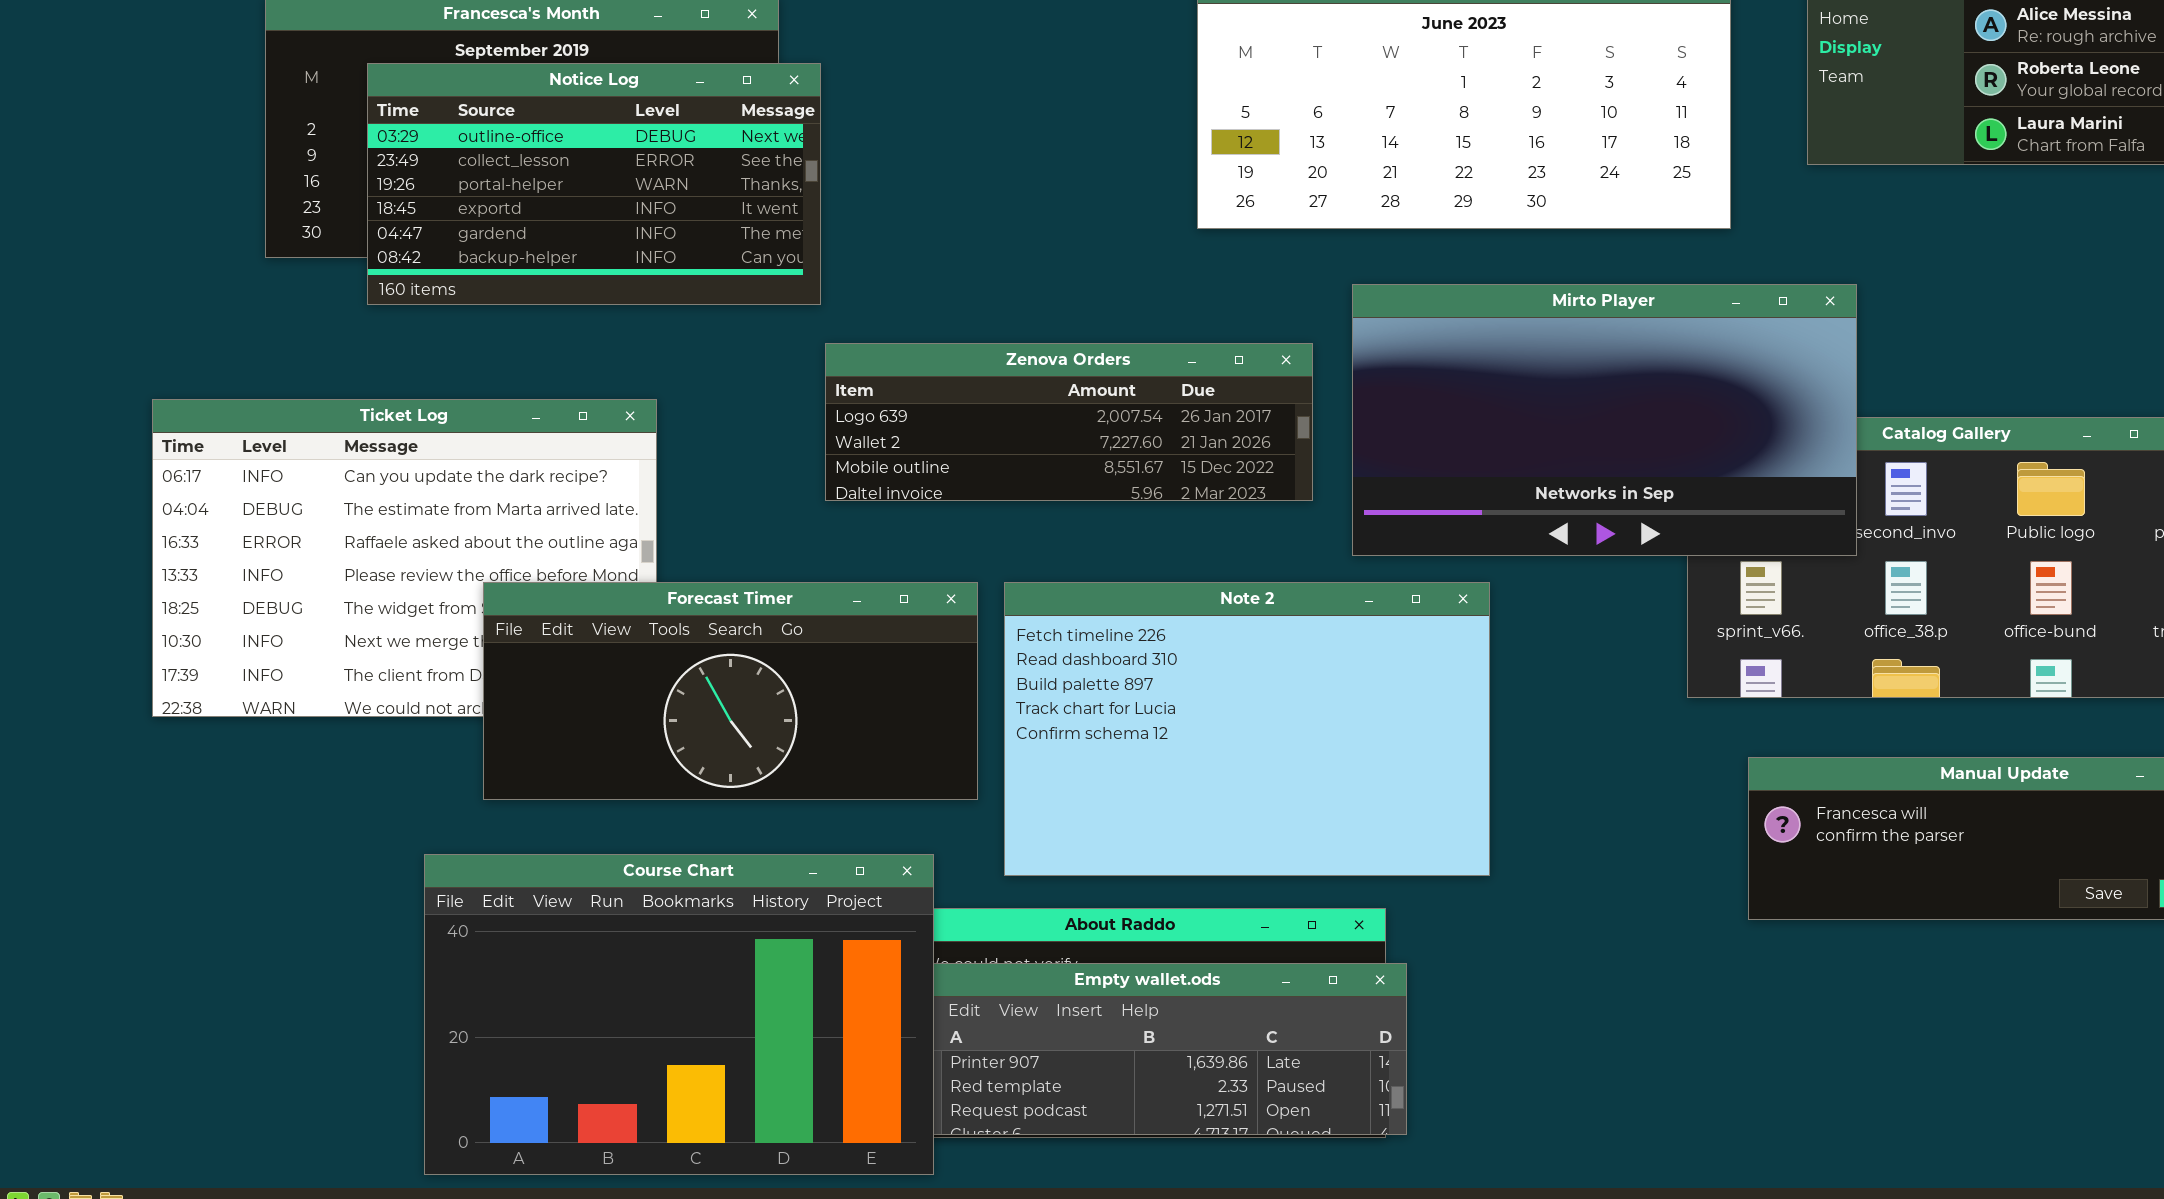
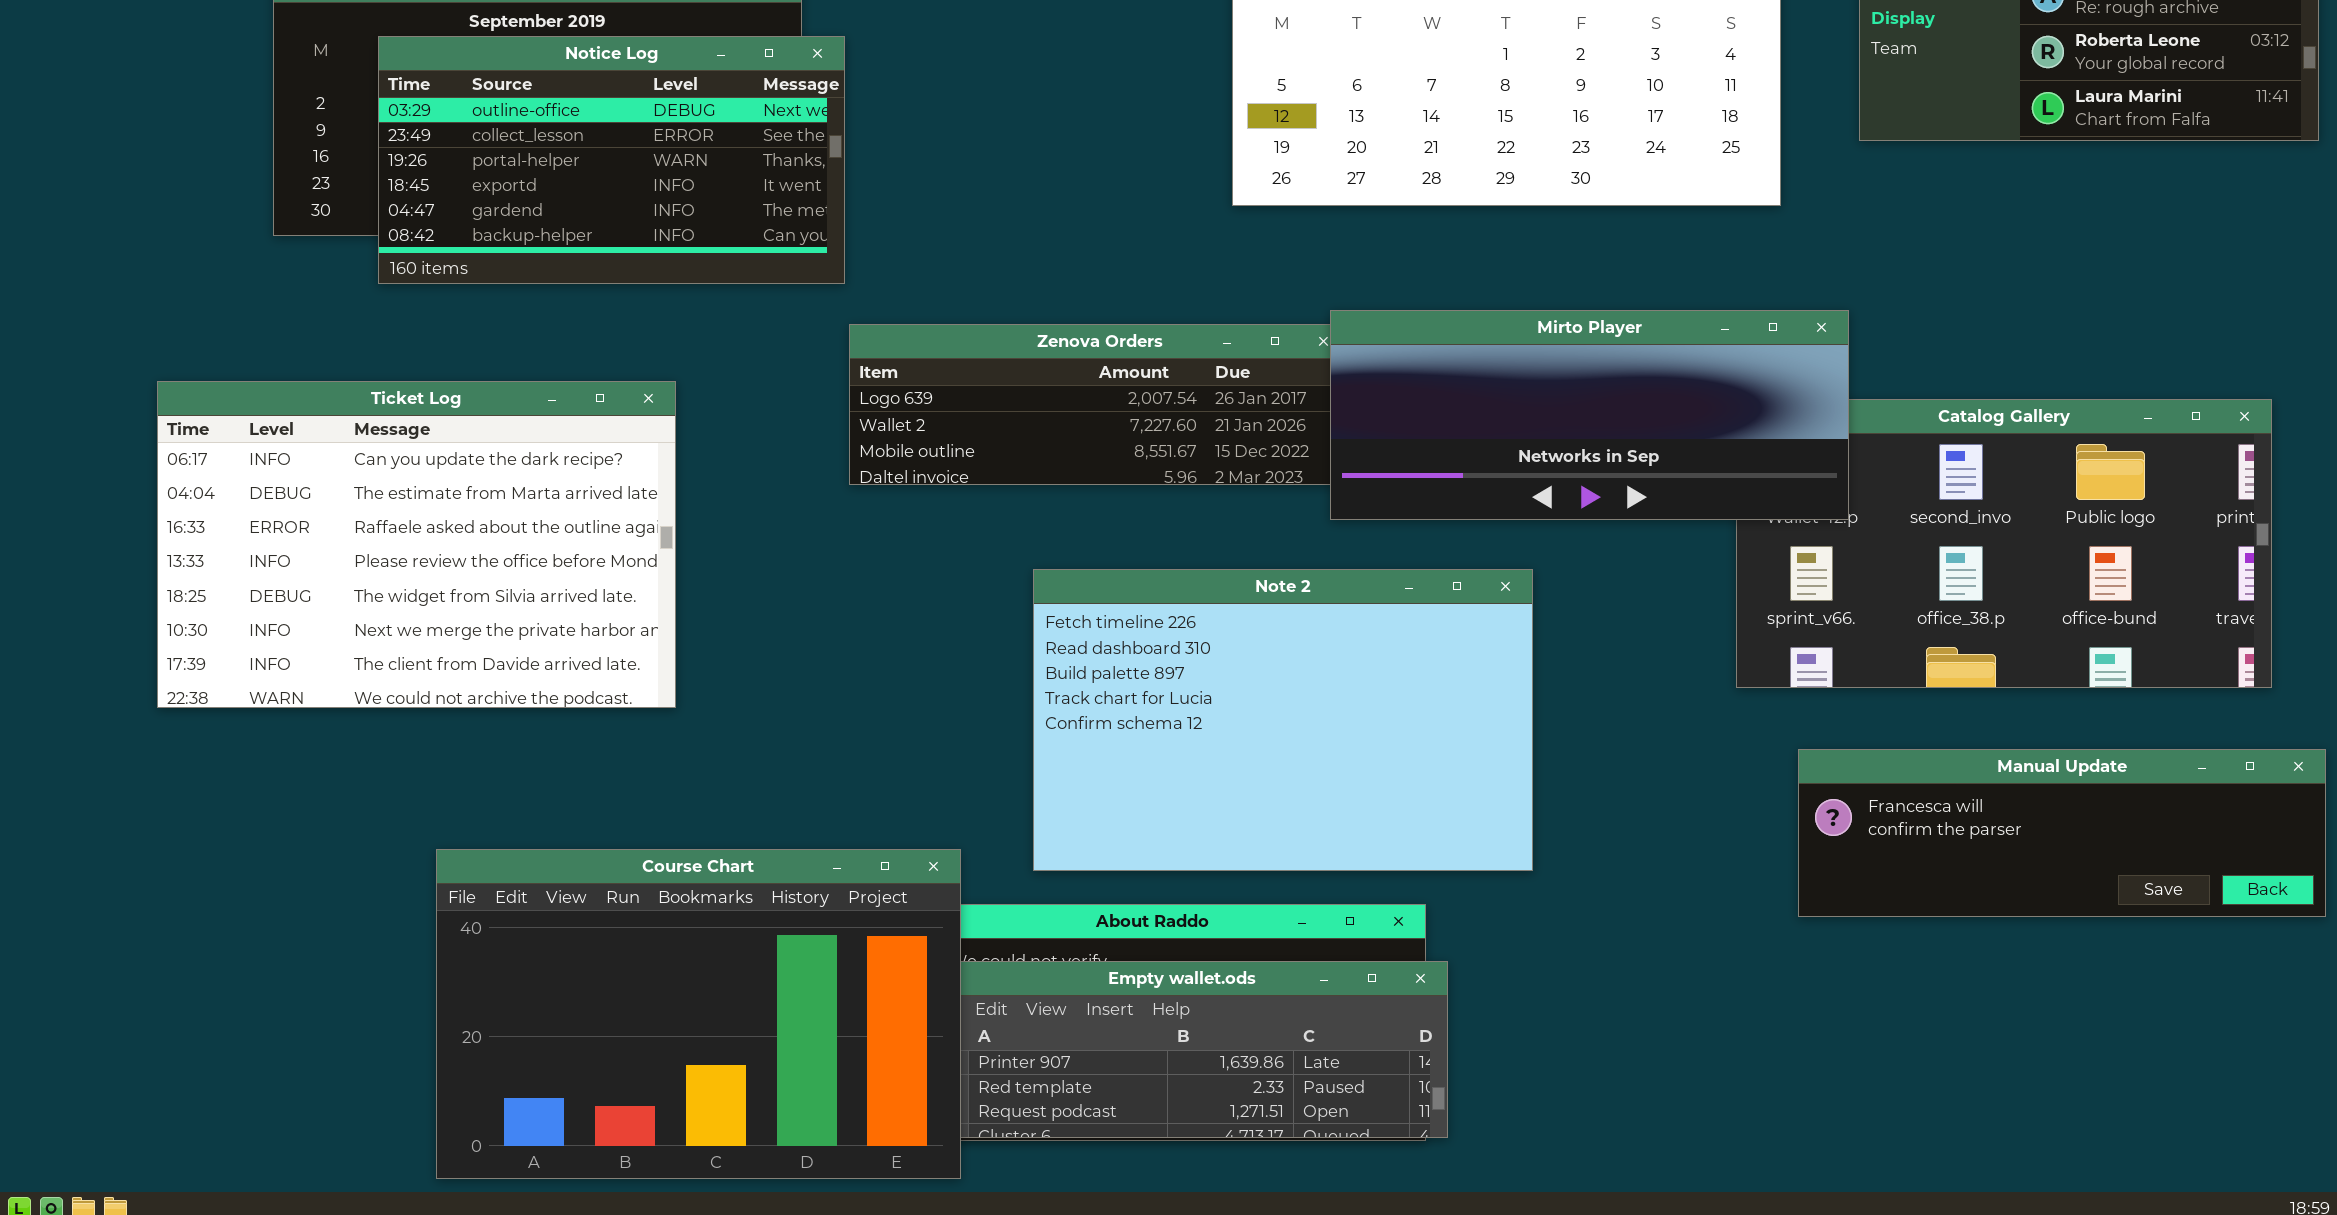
Mirto Player: [1352,284,1857,556] -> [1330,310,1849,520], moved, resized
Forecast Timer: [483,582,978,800] -> none, closed

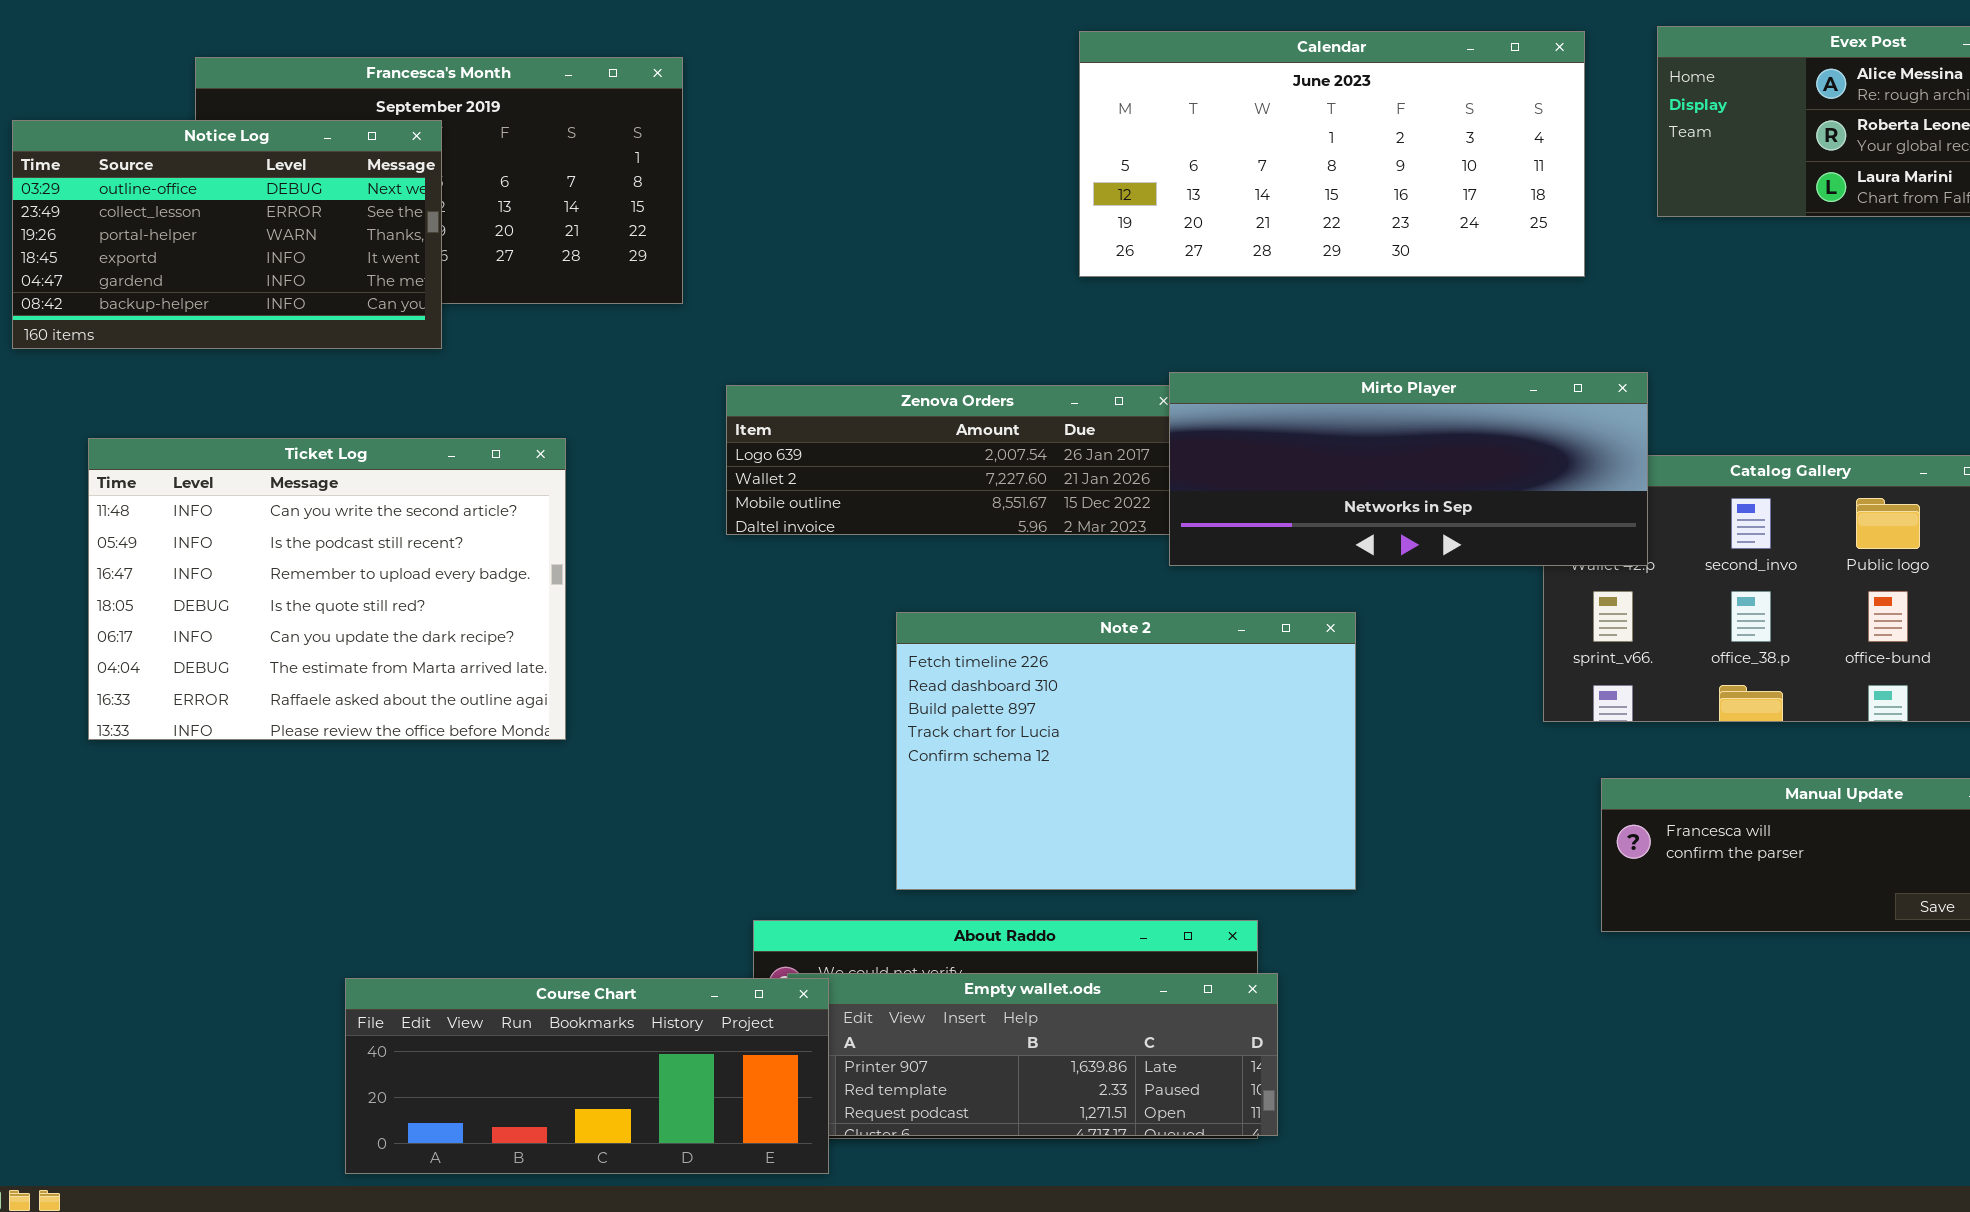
Notice Log: [378,36,845,284] -> [12,120,442,349], moved
Ticket Log: [157,381,676,708] -> [88,438,566,740], scrolled up 4 rows
Course Chart: [436,849,961,1179] -> [345,978,829,1174], resized

